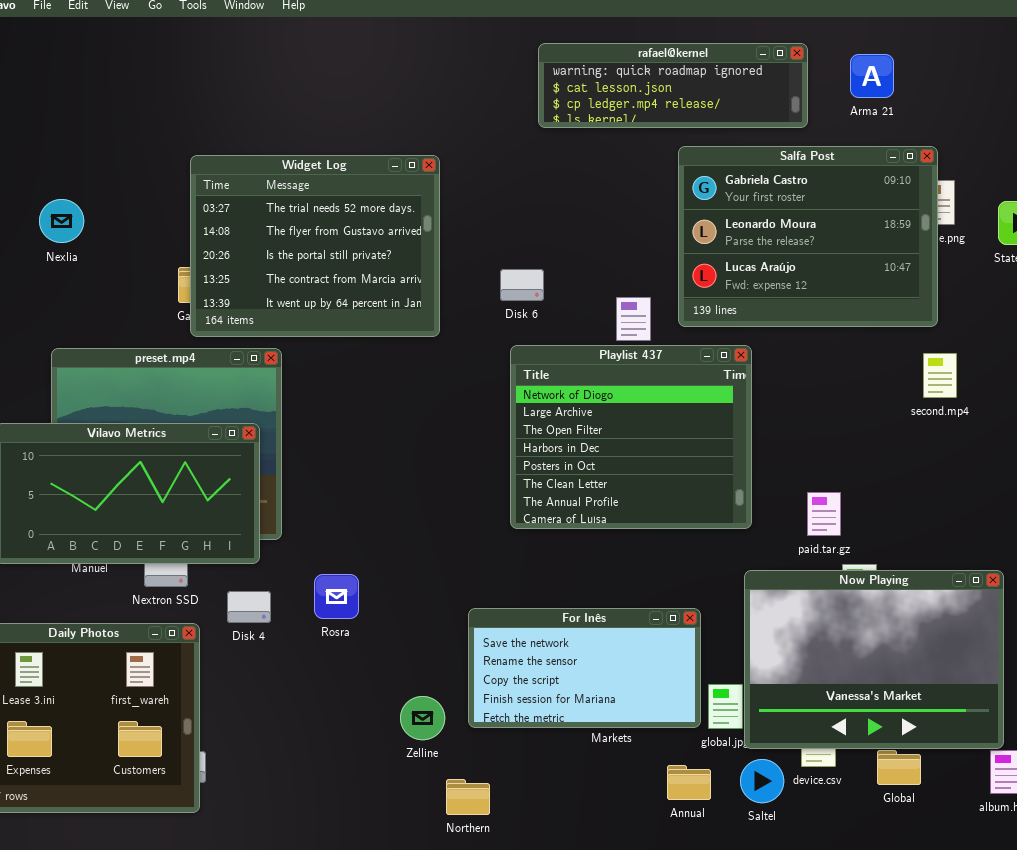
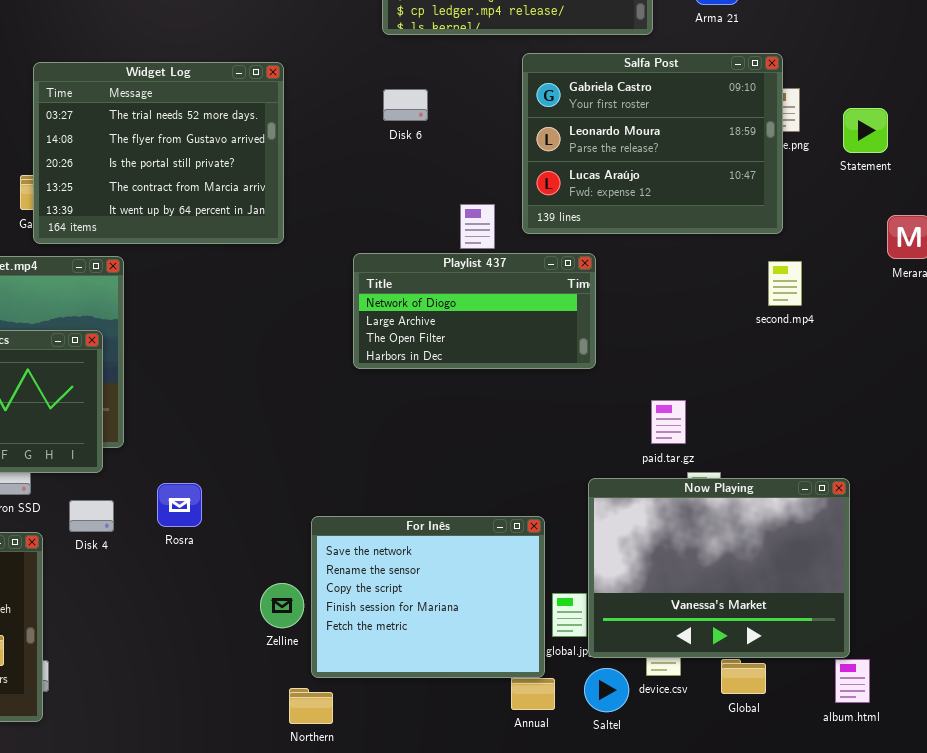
Disk 6: [500,269,544,301] -> [383,89,428,121], moved
Playlist 437: [510,345,752,529] -> [353,253,596,369], resized
For Inês: [468,608,701,728] -> [311,516,545,678], resized
Zelline: [400,696,445,740] -> [260,583,304,628], moved

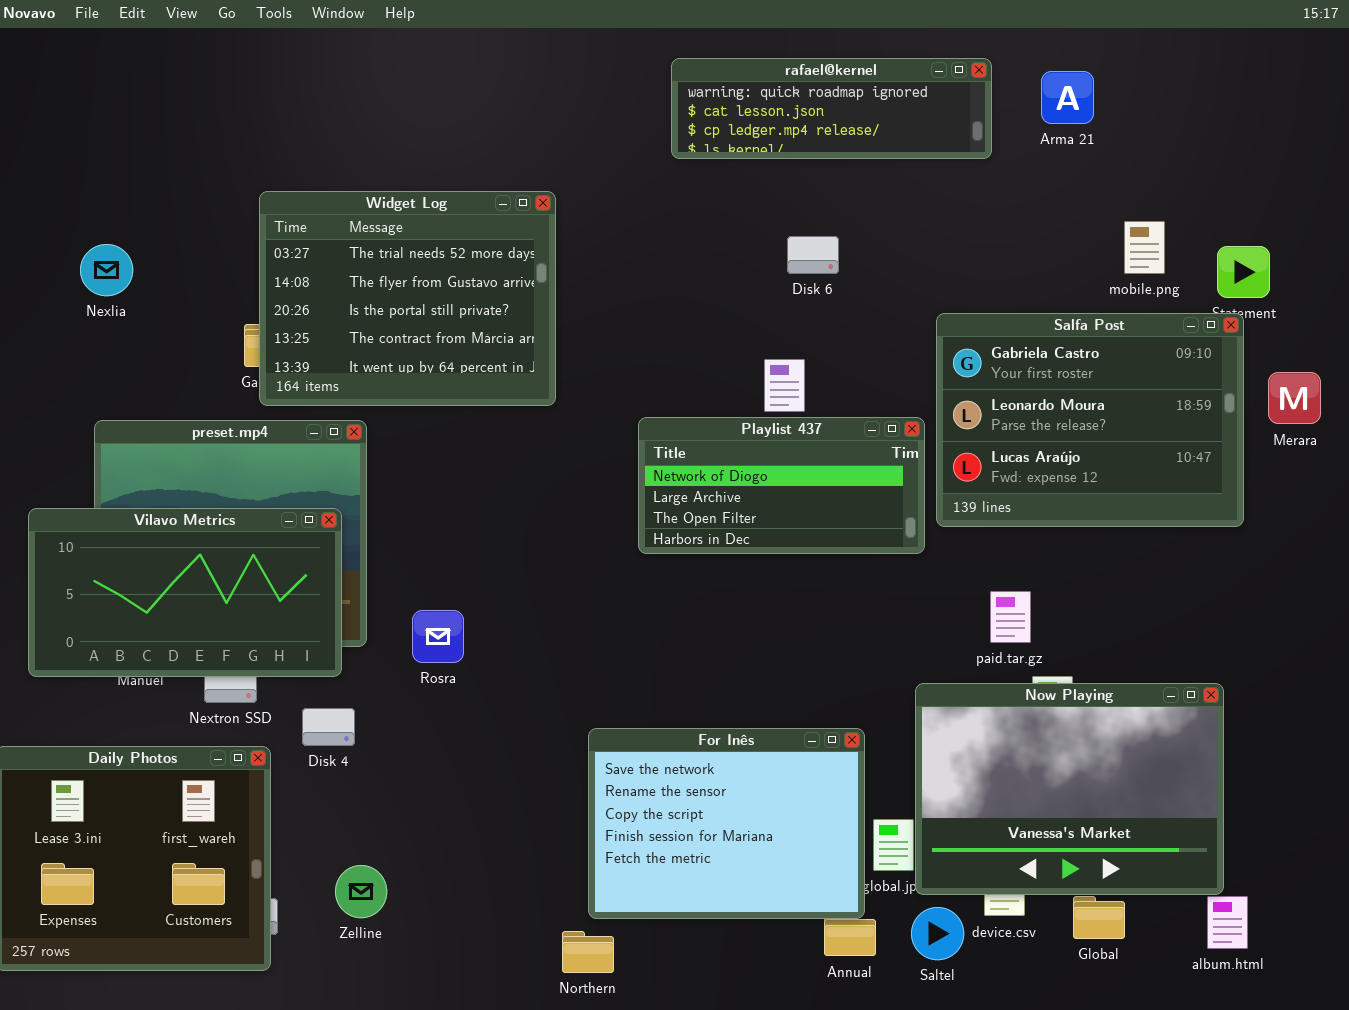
Salfa Post: [522,53,783,234] -> [936,313,1244,527], moved
Disk 6: [383,89,428,121] -> [787,236,839,274], moved
Rosra: [157,483,202,527] -> [412,610,464,663], moved
Zelline: [260,583,304,628] -> [335,865,387,918], moved

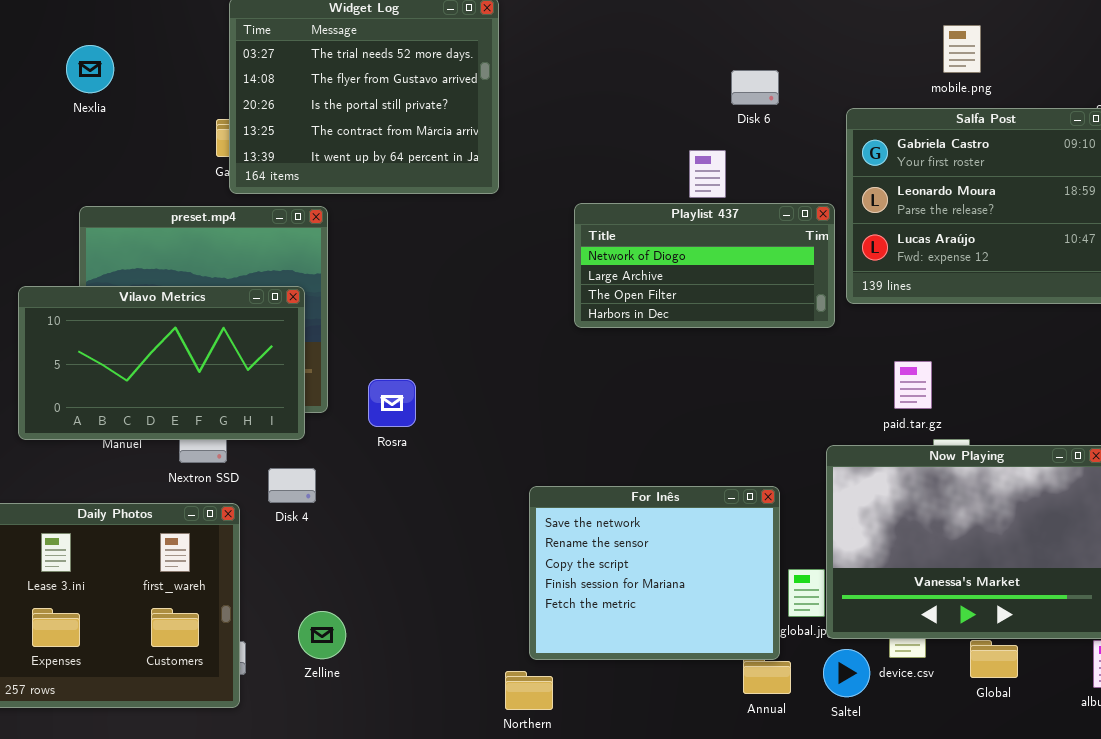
mobile.png: [1124,221,1165,274] -> [943,25,981,73], moved
Disk 6: [787,236,839,274] -> [731,70,779,105], moved

